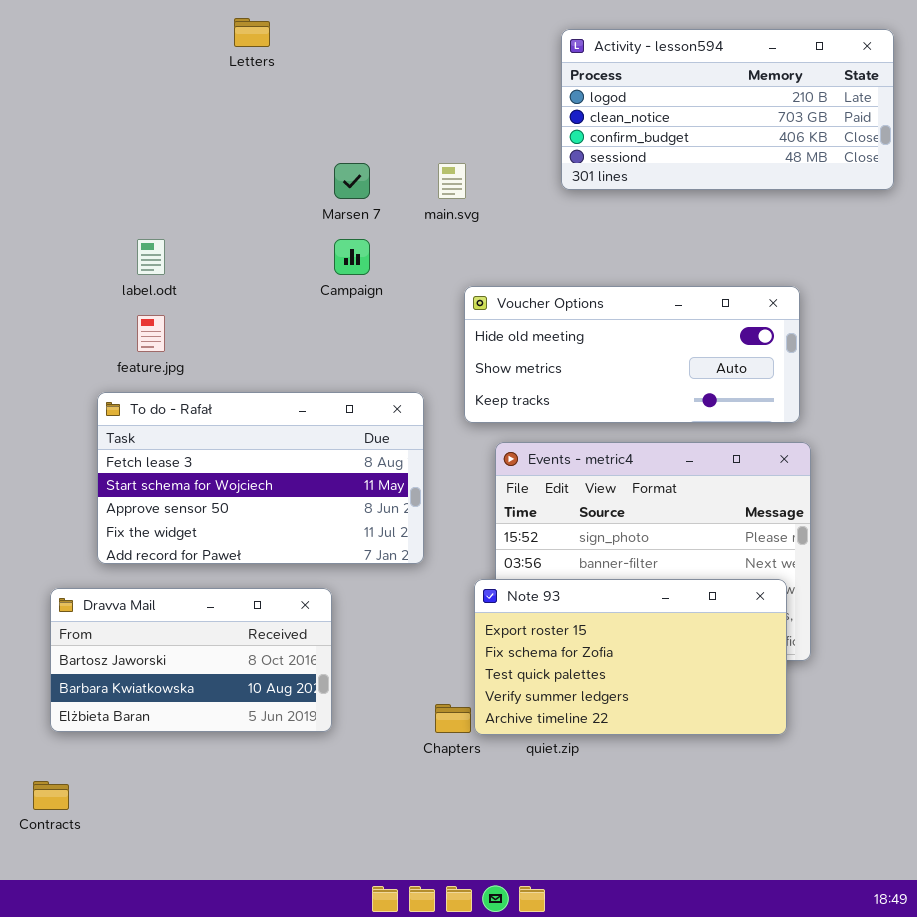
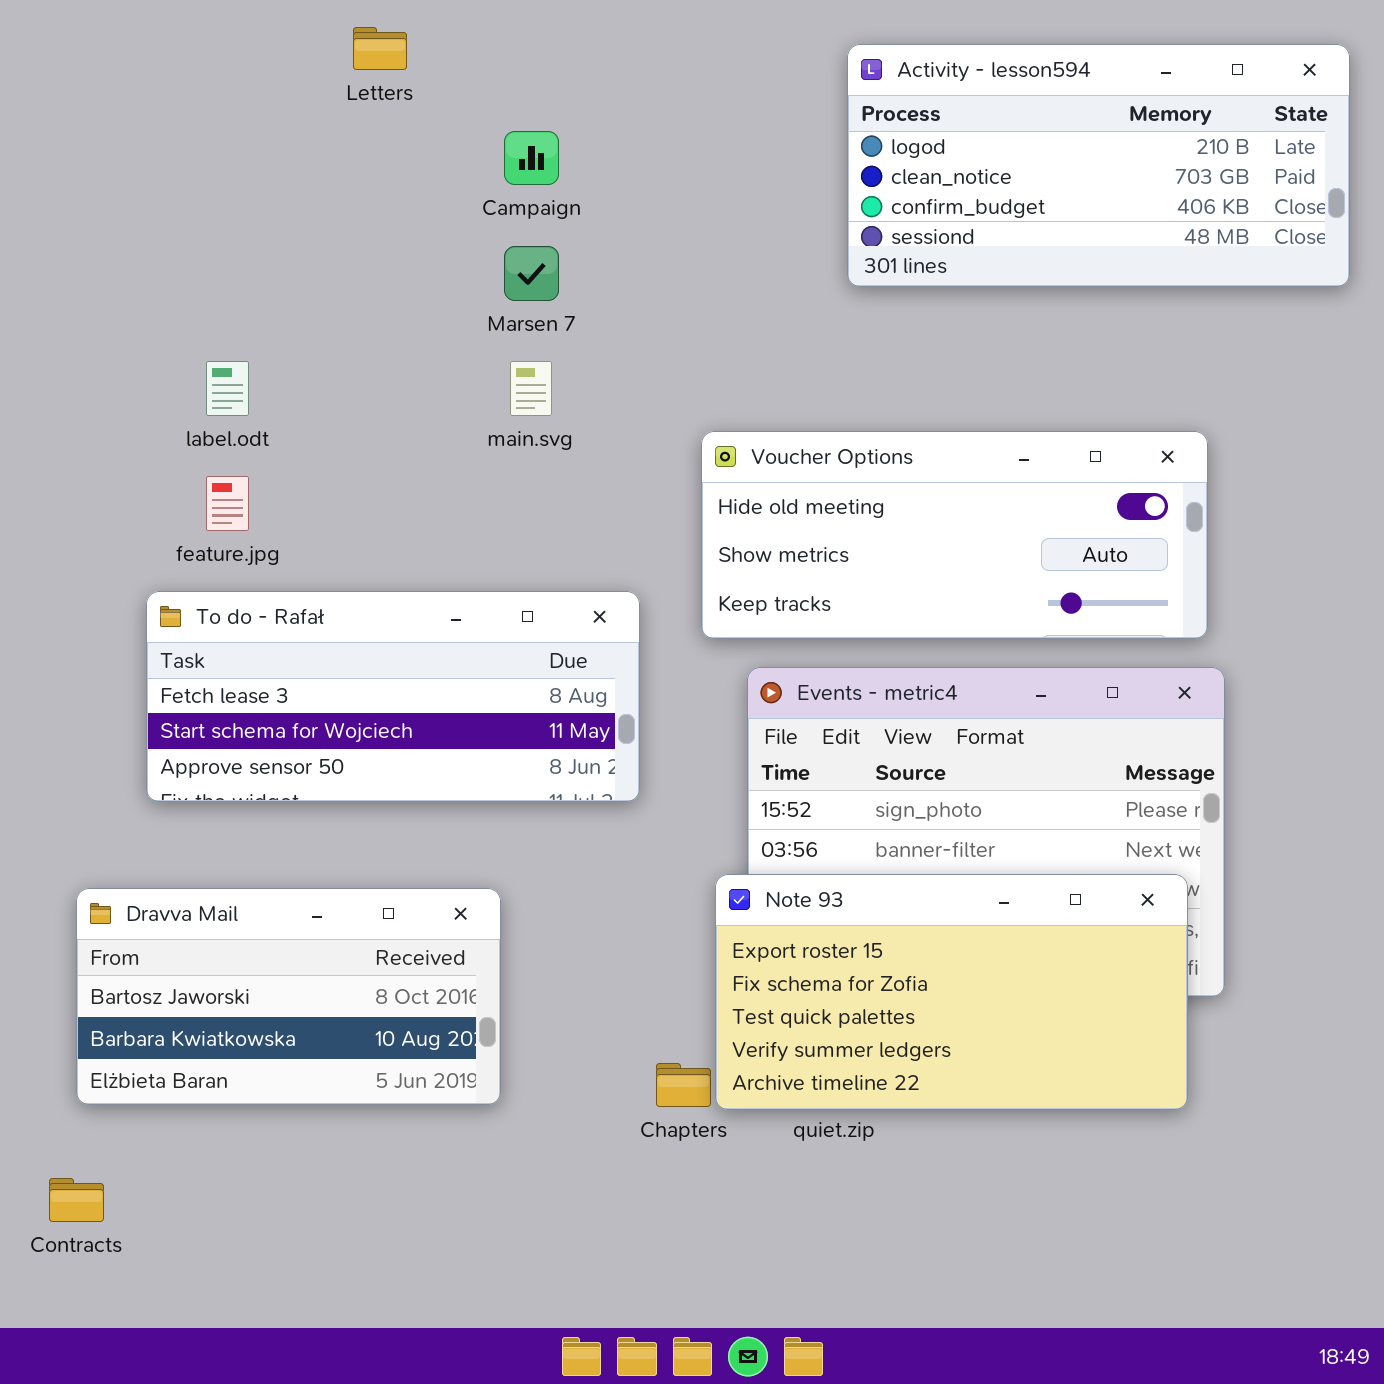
main.svg: [438,163,466,199] -> [510,361,552,416], moved
Campaign: [334,239,370,275] -> [504,131,559,185], moved
To do - Rafał: [97,392,424,564] -> [146,591,640,802], resized

